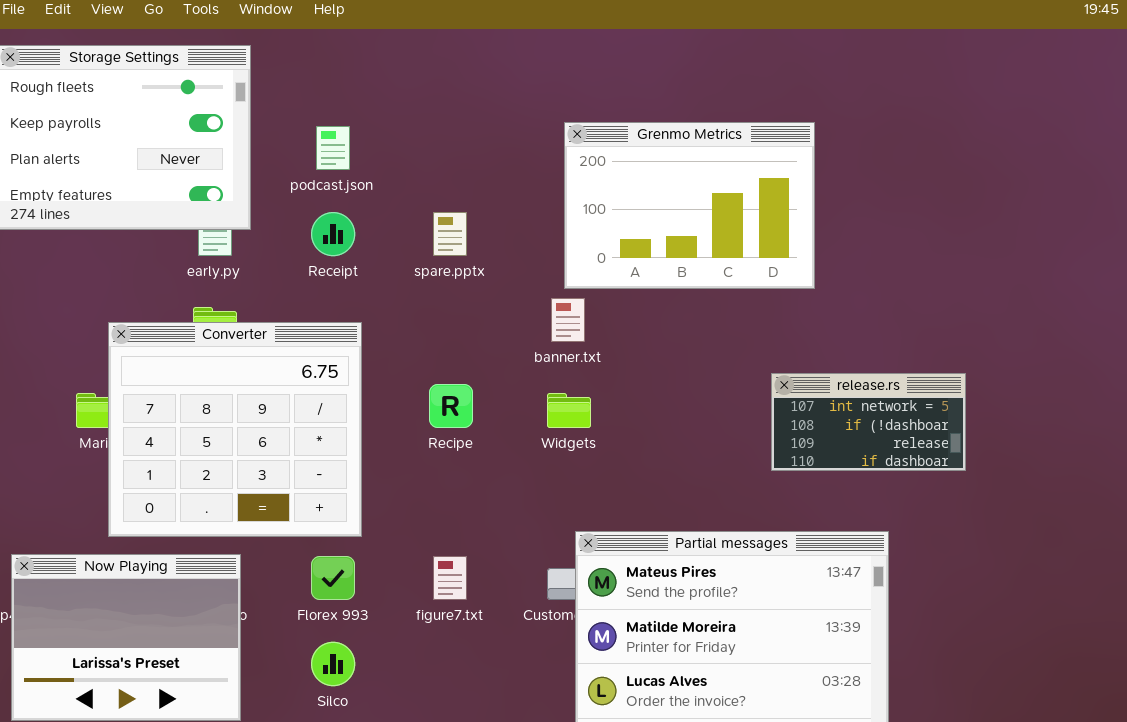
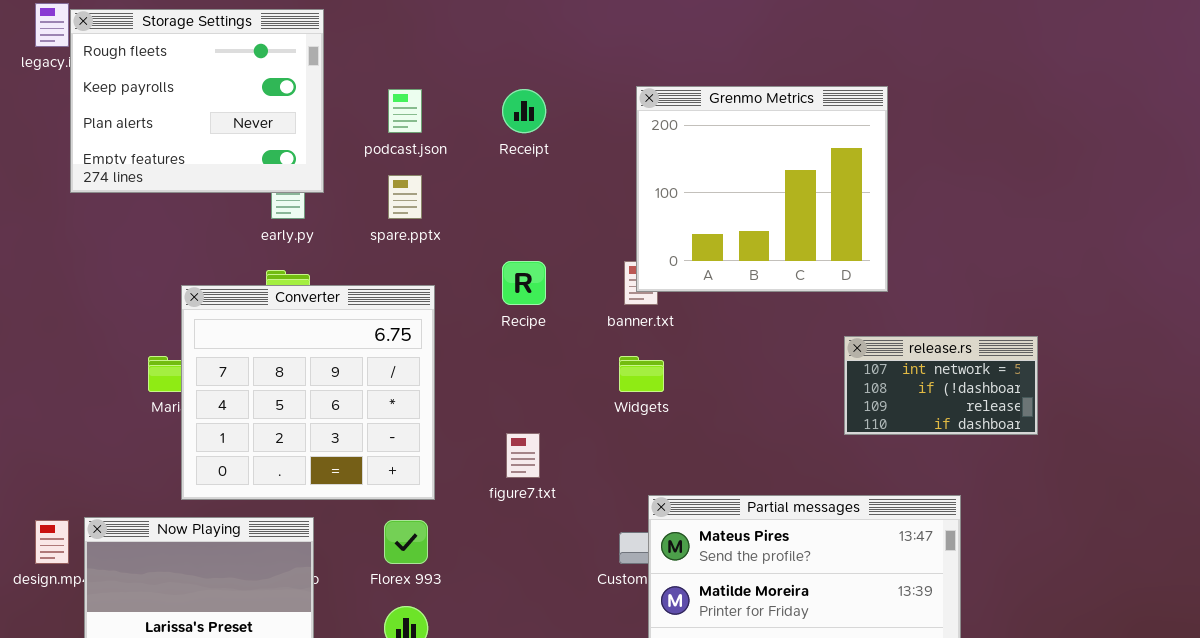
Grenmo Metrics: [564,122,815,289] -> [636,86,888,292], resized
Receipt: [311,212,355,256] -> [502,89,546,133], moved
spare.pptx: [433,212,467,256] -> [388,175,422,219], moved
Recipe: [429,384,473,428] -> [502,261,546,305], moved
figure7.txt: [433,556,467,600] -> [506,433,540,478], moved

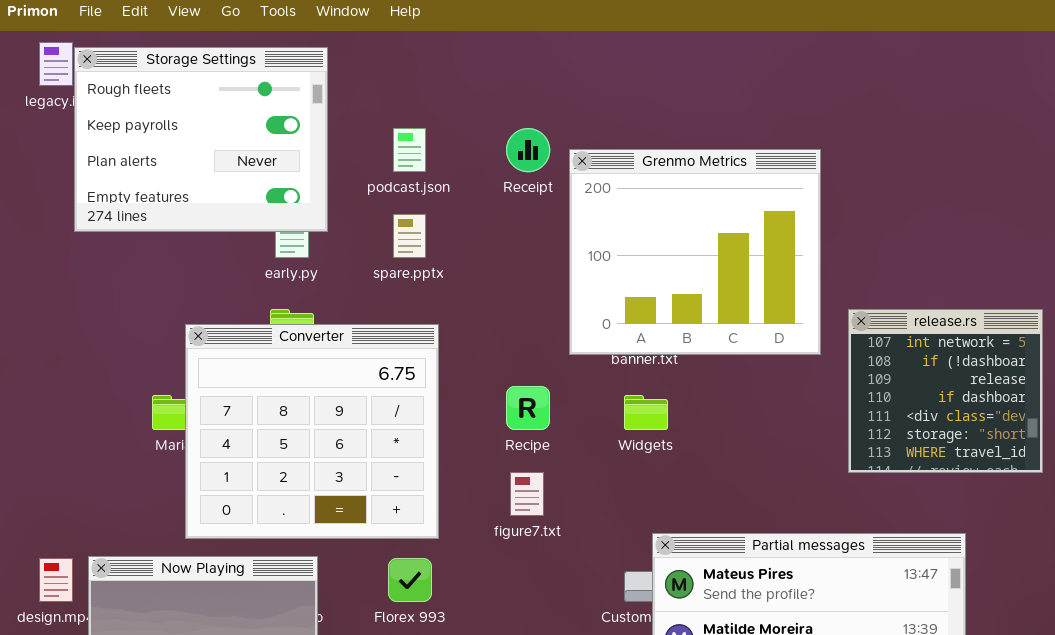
Grenmo Metrics: [636,86,888,292] -> [569,149,821,355], moved
Recipe: [502,261,546,305] -> [506,386,550,430], moved
release.rs: [844,336,1038,435] -> [848,309,1043,473], resized

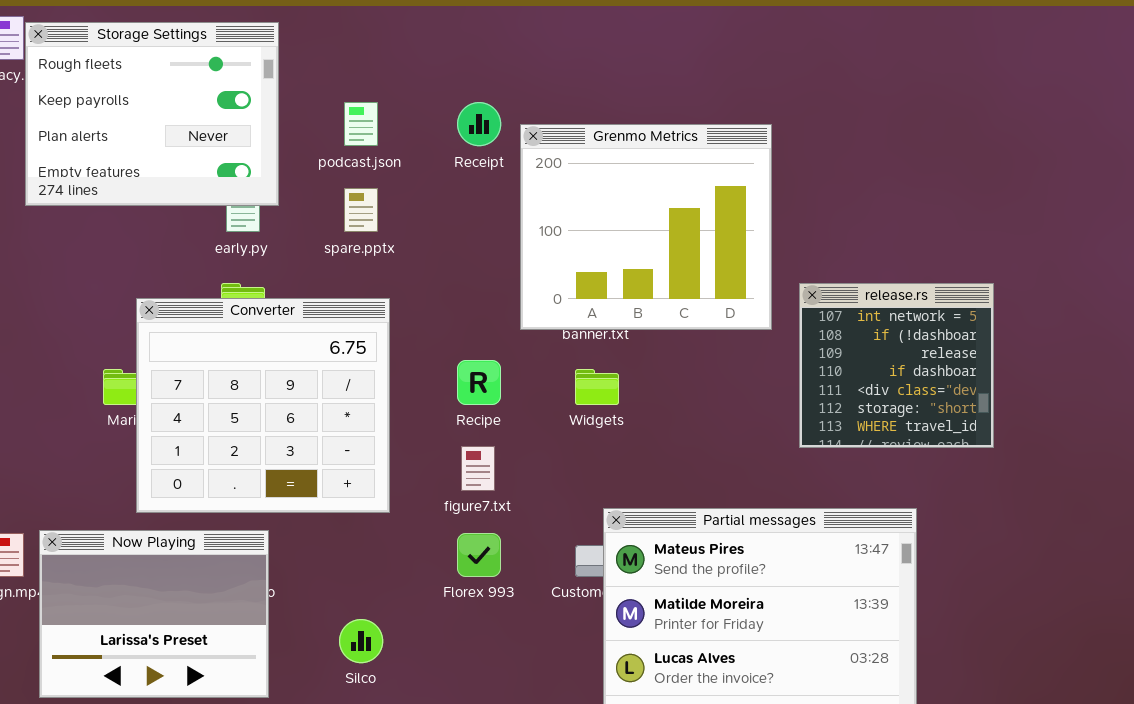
Florex 993: [388,558,432,602] -> [457,533,501,577], moved

